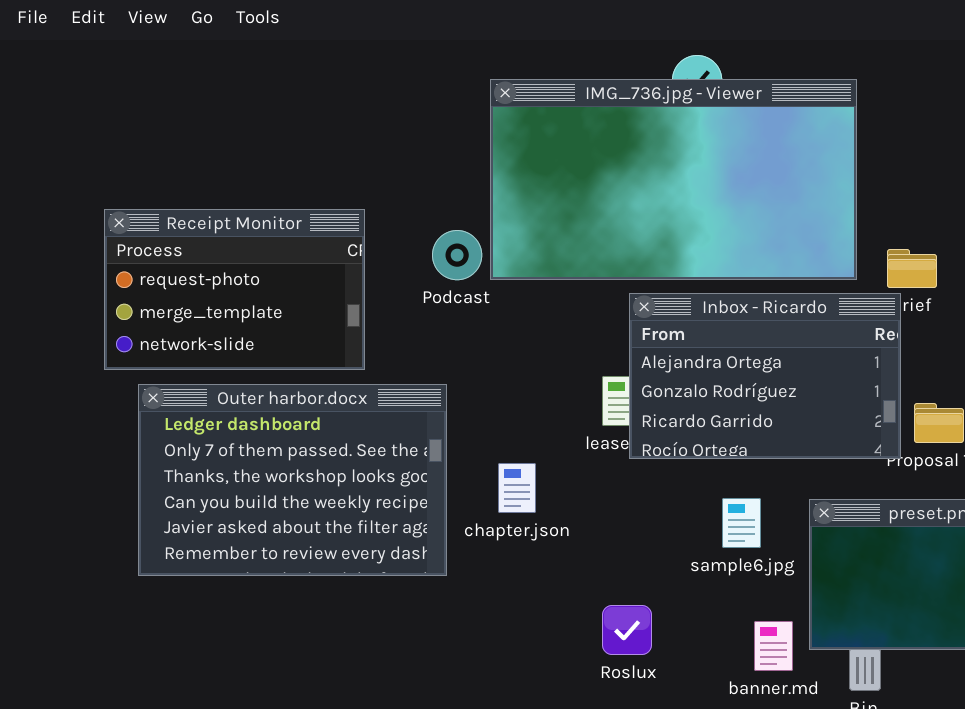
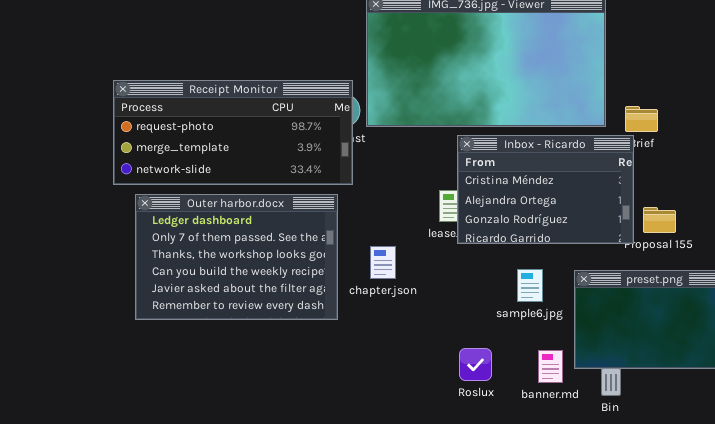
Receipt Monitor: [104,209,365,370] -> [113,80,353,185], resized
Inbox - Ricardo: [629,293,901,459] -> [457,135,634,244], scrolled up 1 row
Roslux: [602,605,652,655] -> [459,348,492,381], moved

